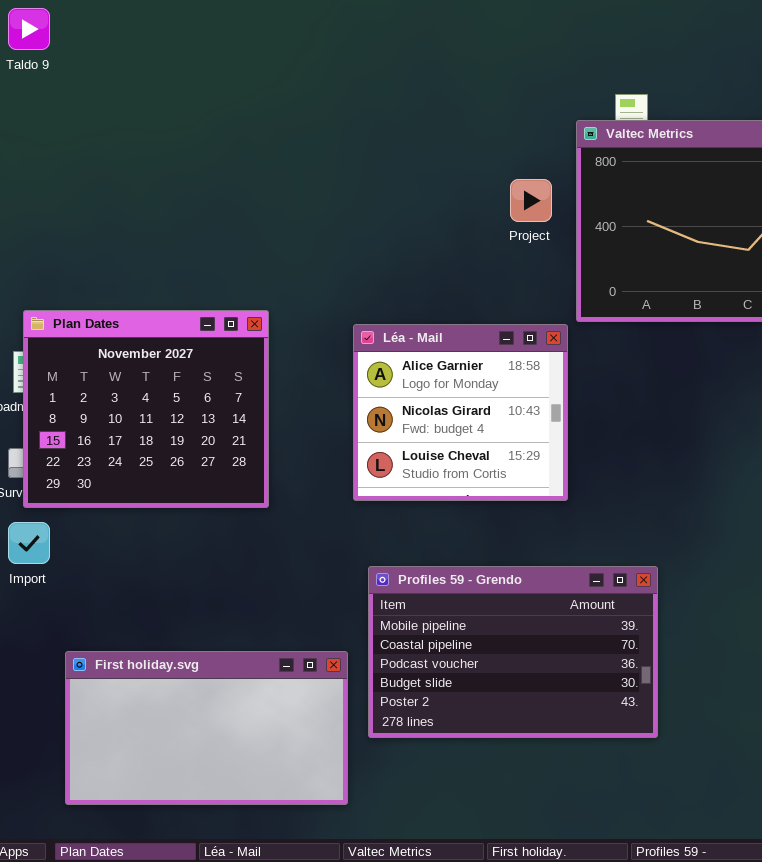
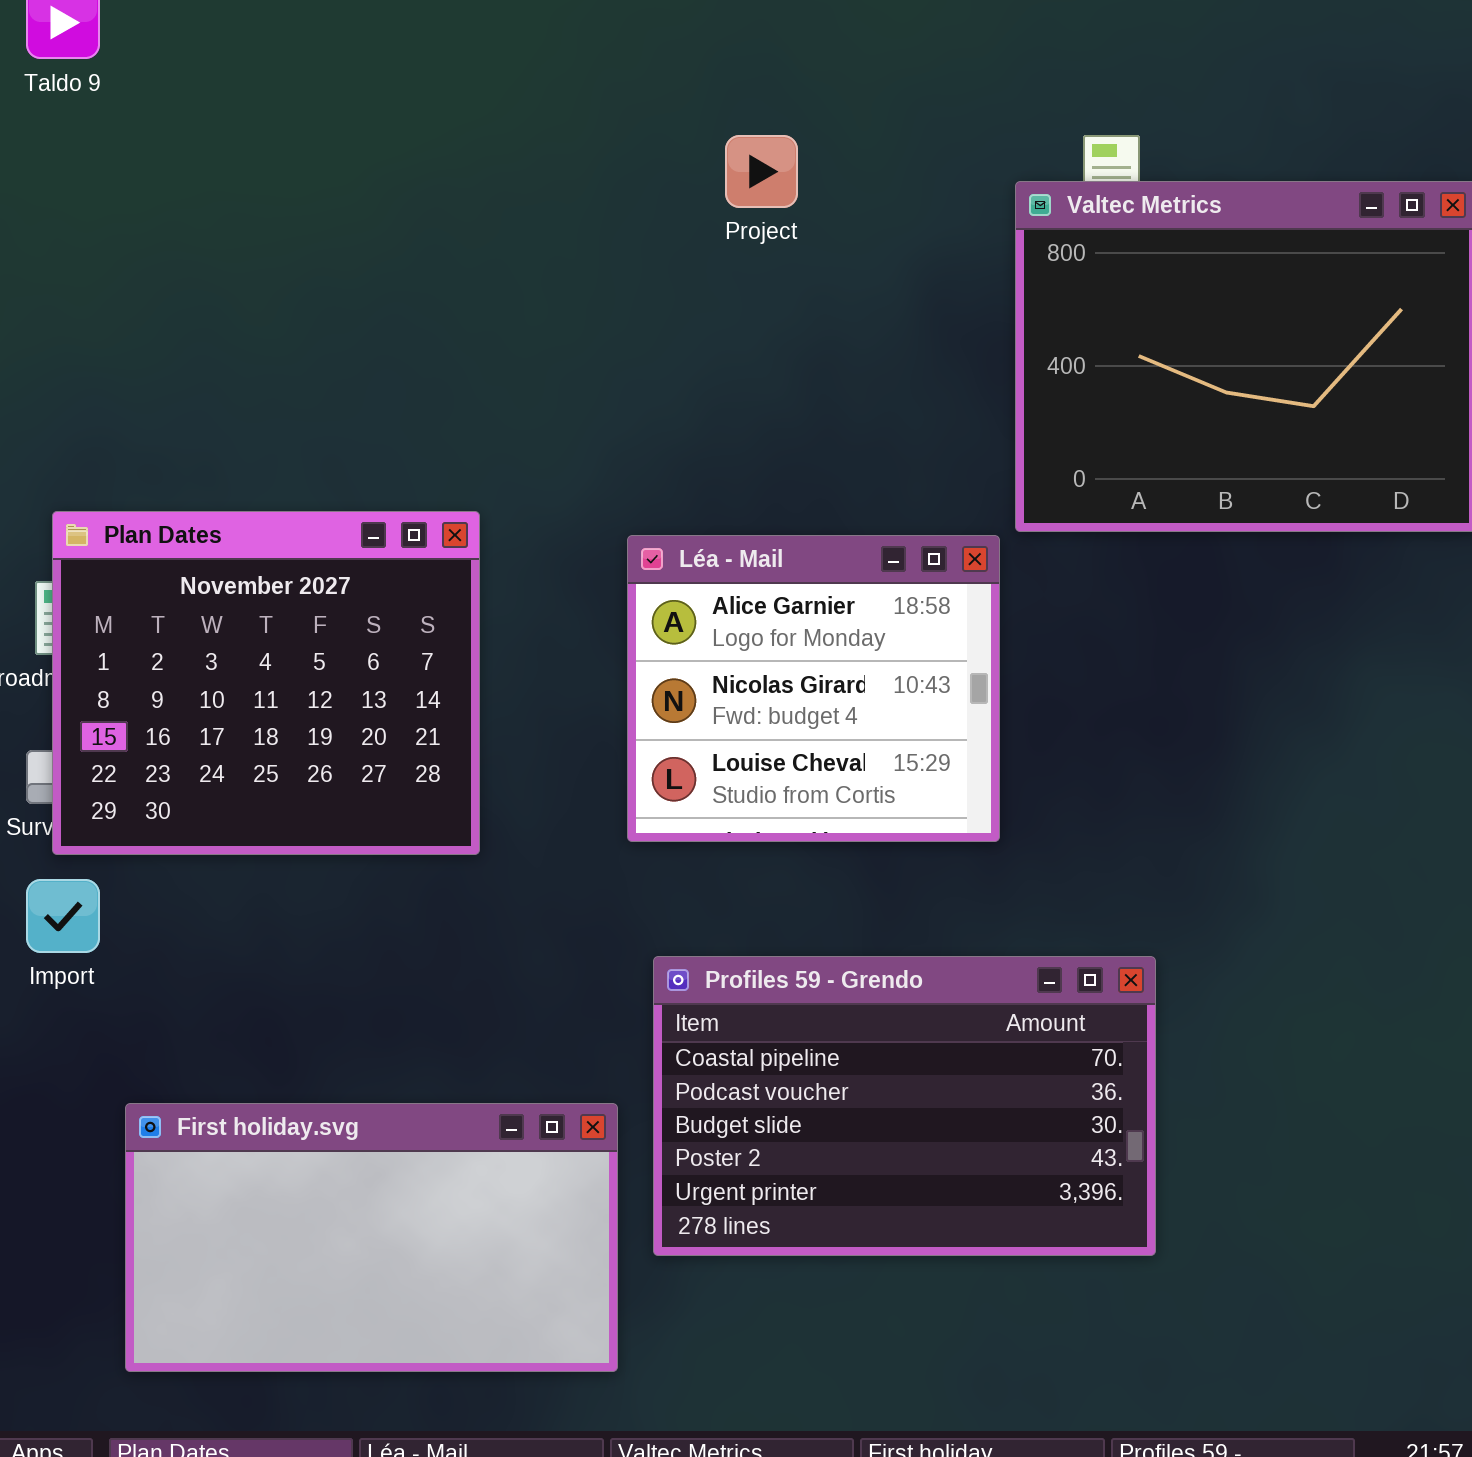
Project: [510,179,552,222] -> [725,135,798,208], moved
Profiles 59 - Grendo: [368,566,658,738] -> [653,956,1156,1256], scrolled down 1 row

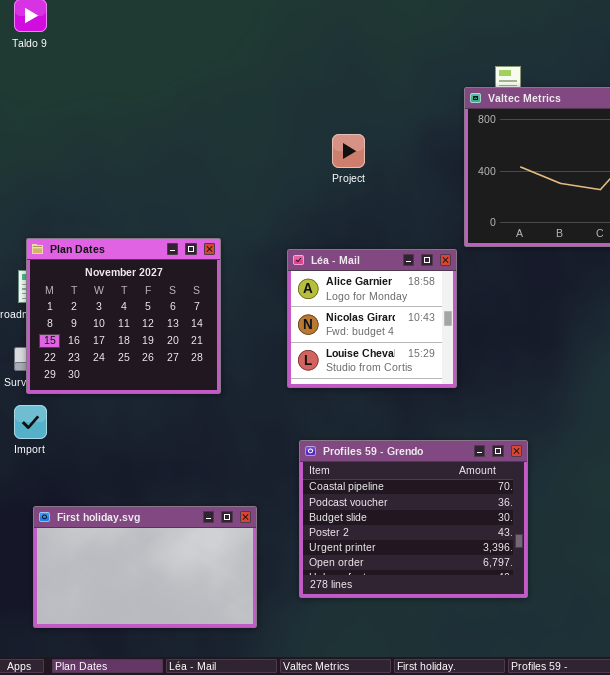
Project: [725,135,798,208] -> [332,134,365,168], moved
Profiles 59 - Grendo: [653,956,1156,1256] -> [299,440,528,598], resized
First holiday.svg: [125,1103,618,1372] -> [33,506,257,628], moved

